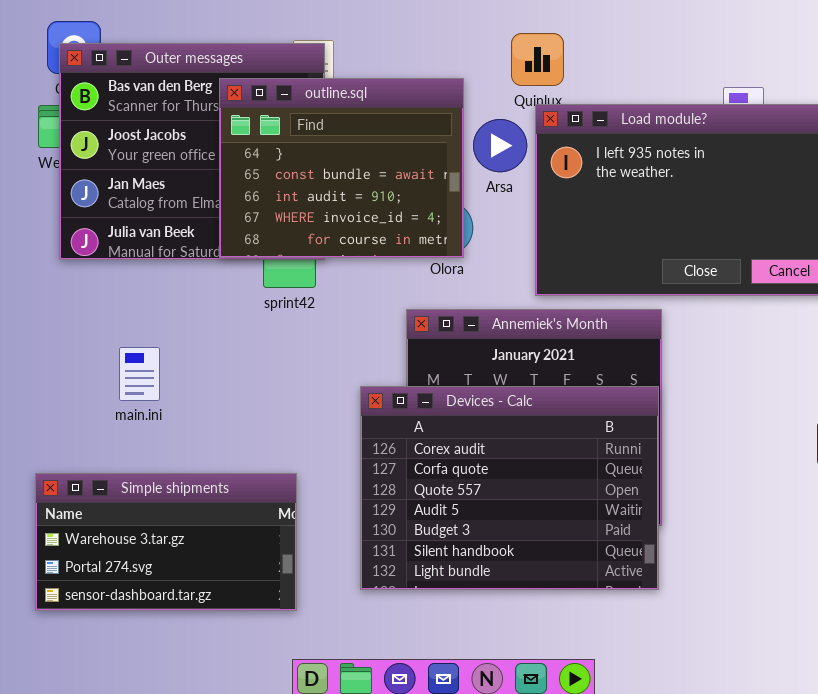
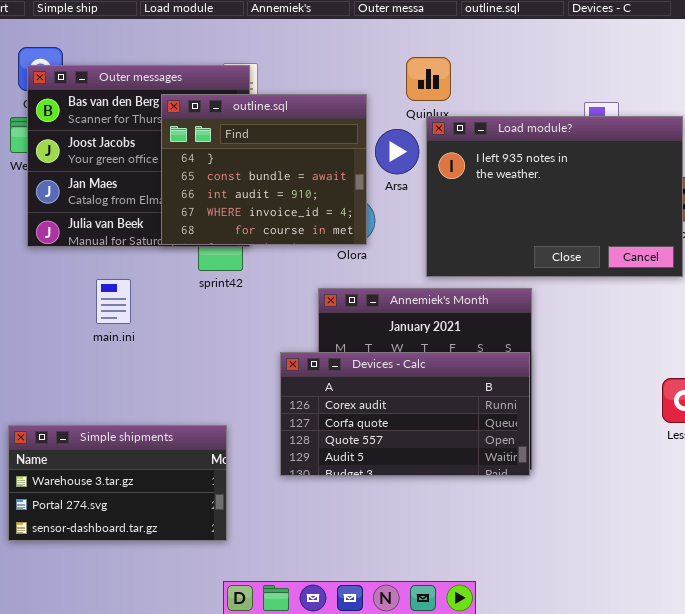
main.ini: [119,347,160,401] -> [96,279,131,324], moved
Devices - Calc: [360,386,659,590] -> [280,352,530,476], resized

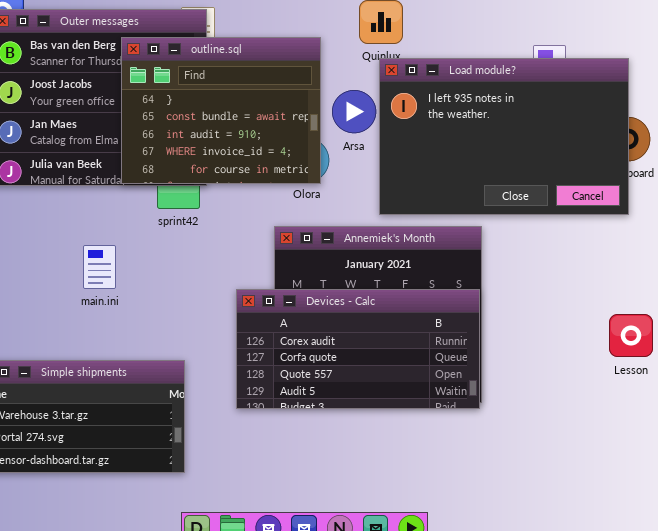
Arsa: [375,129,419,174] -> [332,90,376,133], moved
main.ini: [96,279,131,324] -> [83,245,116,289], moved

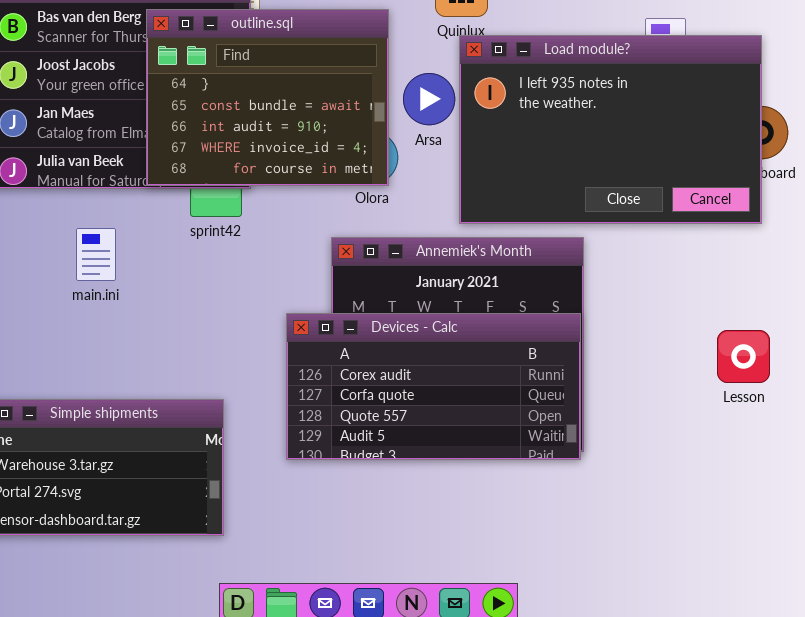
main.ini: [83,245,116,289] -> [76,228,116,281], moved
Lesson: [609,314,653,357] -> [717,330,770,383], moved

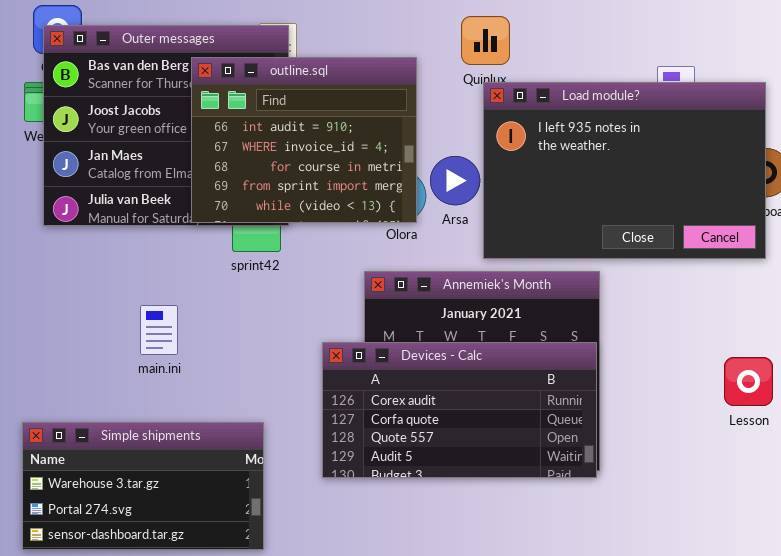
outline.sql: [146,9,389,186] -> [191,57,417,223], scrolled down 2 rows
Arsa: [403,73,455,125] -> [430,156,480,205], moved
main.ini: [76,228,116,281] -> [140,305,178,355], moved

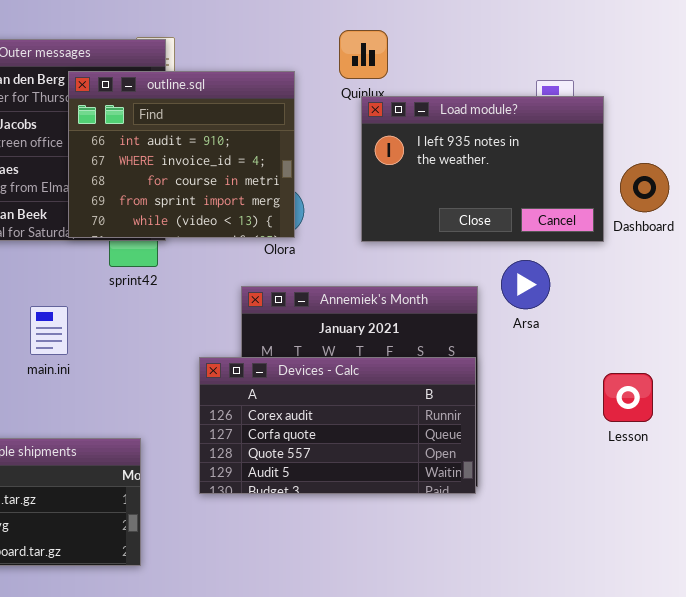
Load module?: [483,82,766,259] -> [361,96,604,242], resized
Arsa: [430,156,480,205] -> [501,260,550,309], moved
main.ini: [140,305,178,355] -> [30,306,68,355], moved

